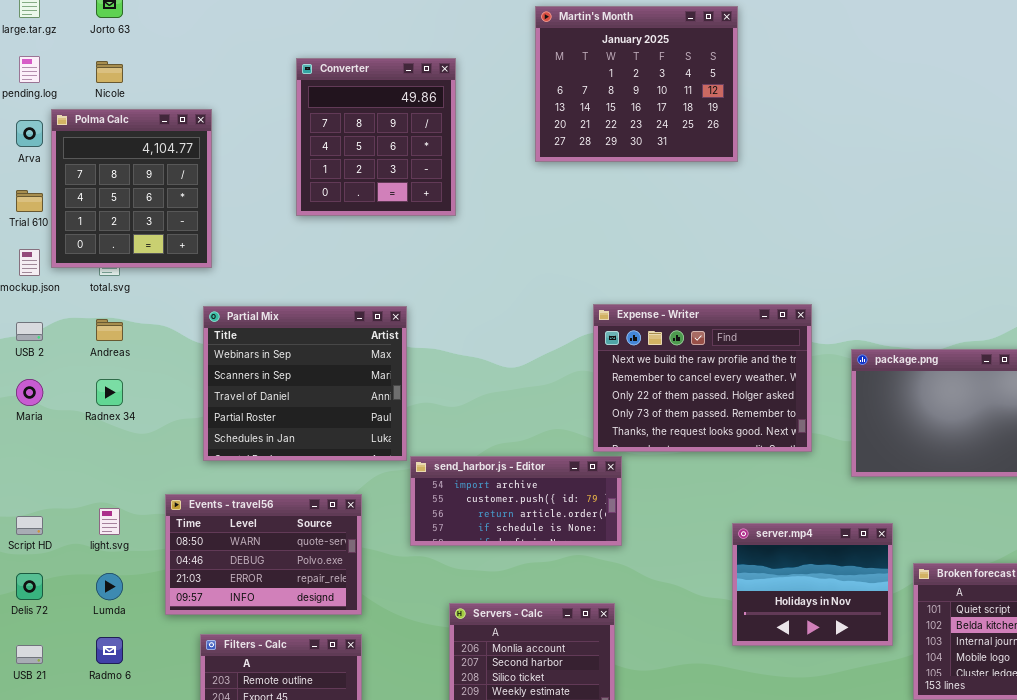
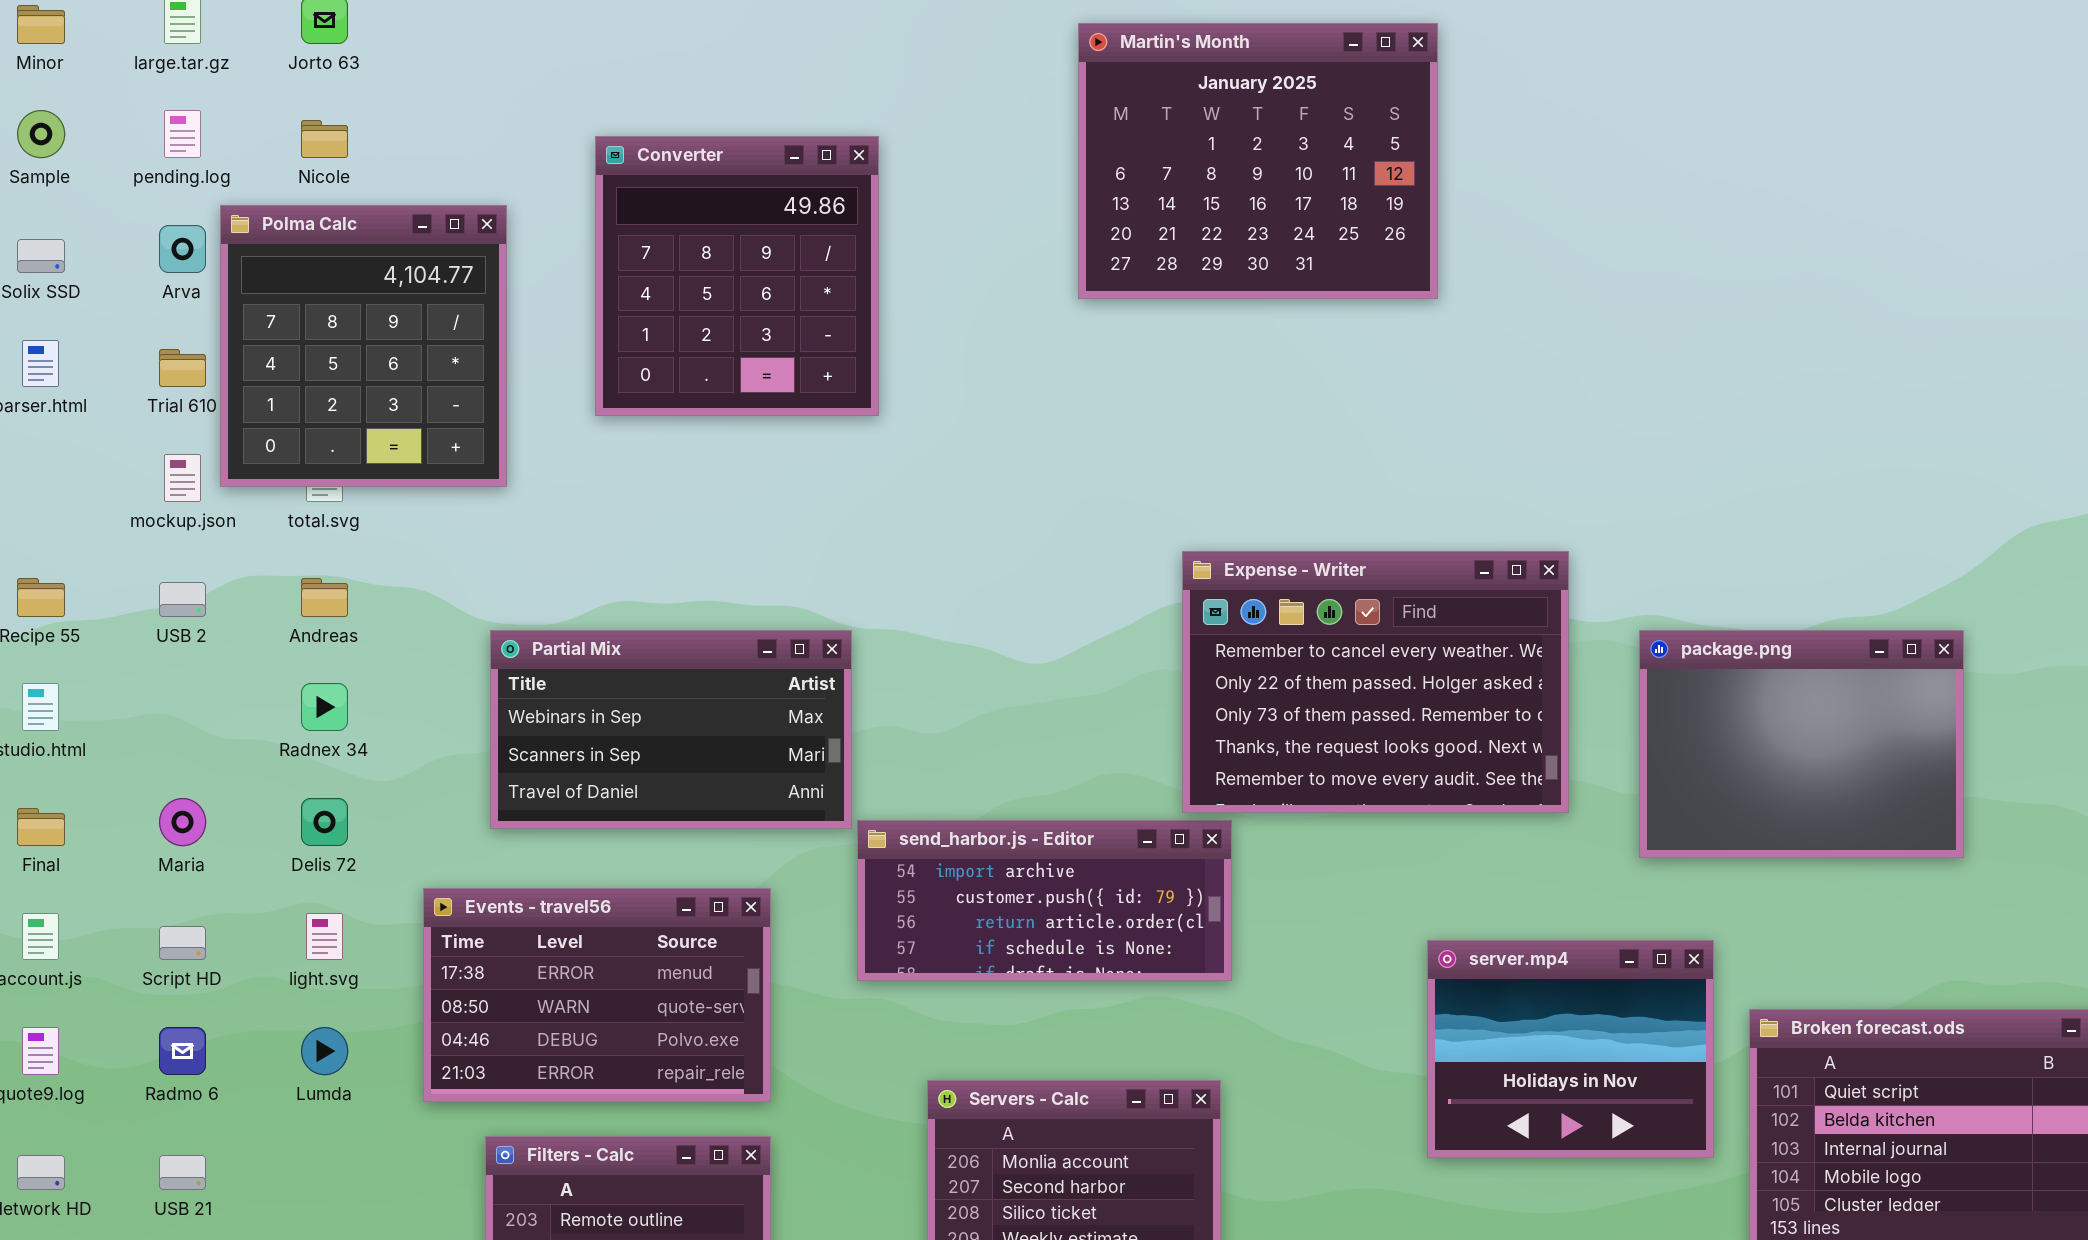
Converter: [296,58,456,216] -> [595,136,879,416], moved
Expense - Writer: [593,304,812,452] -> [1182,551,1569,813], scrolled down 1 row
Partial Mix: [203,306,407,461] -> [490,630,852,829], resized
Maria: [16,379,43,406] -> [159,798,206,846], moved
Events - travel56: [165,494,362,615] -> [423,888,771,1102], scrolled up 1 row
Delis 72: [16,573,43,600] -> [301,798,348,846], moved
Radmo 6: [96,637,123,664] -> [159,1027,206,1075], moved

